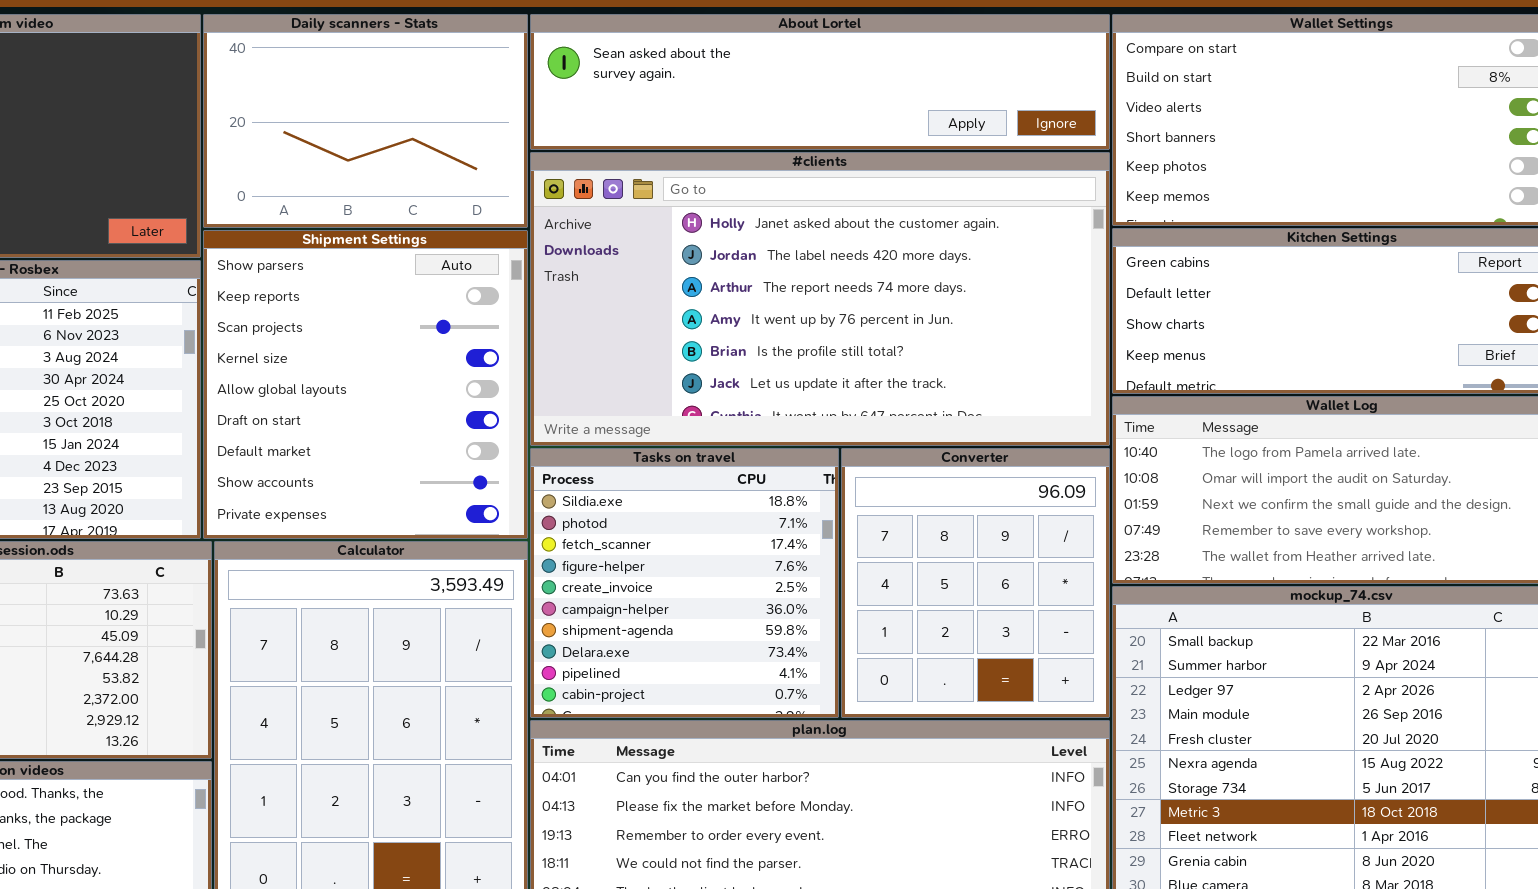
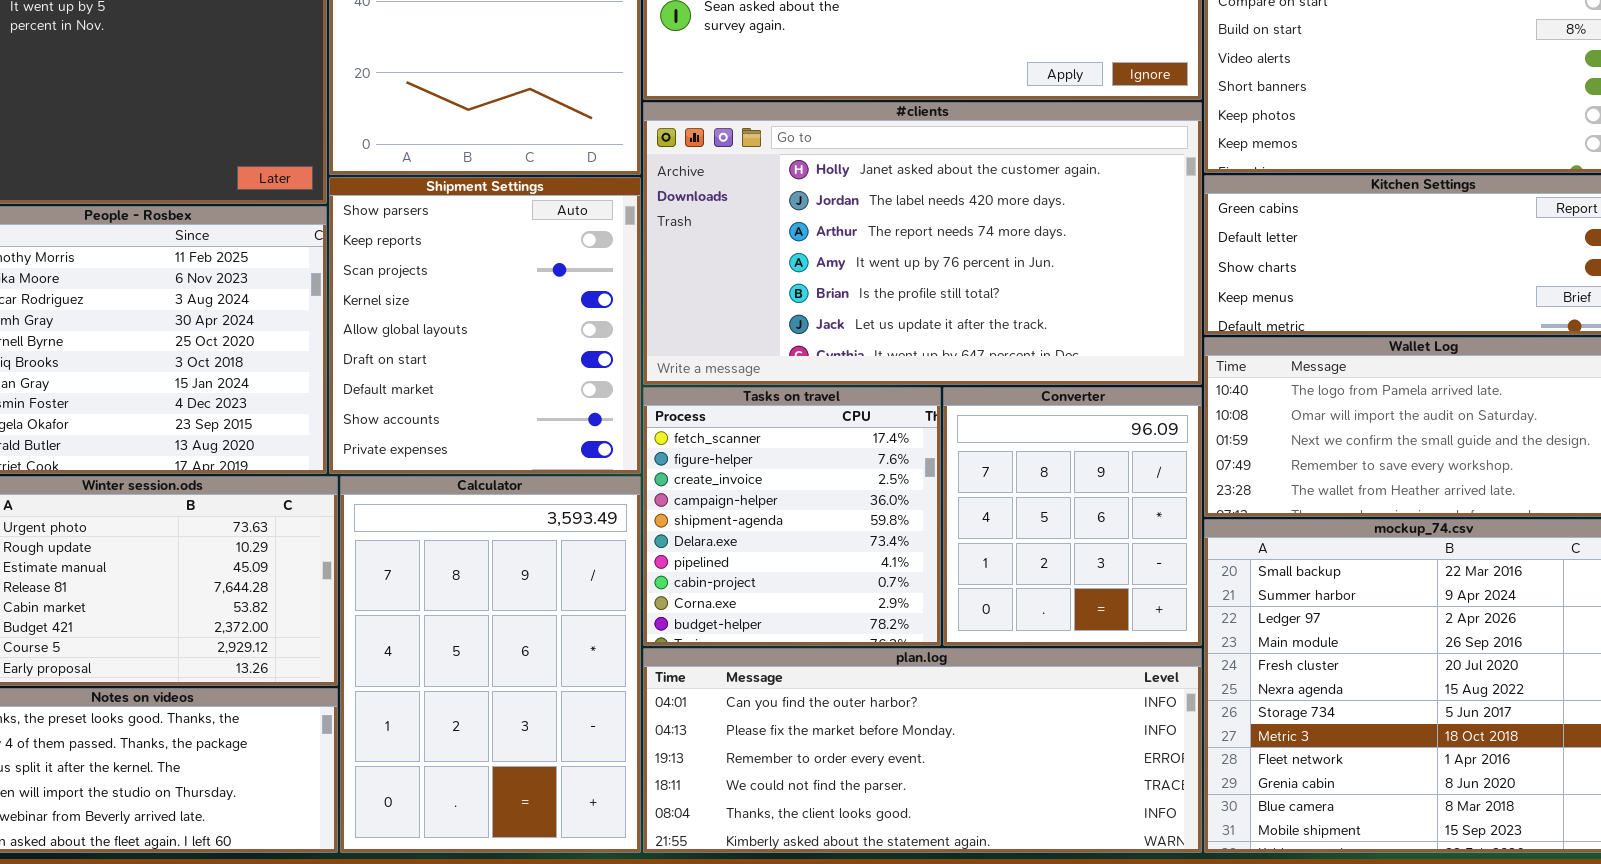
Tasks on travel: [530,448,839,718] -> [643,387,941,646], scrolled down 2 rows

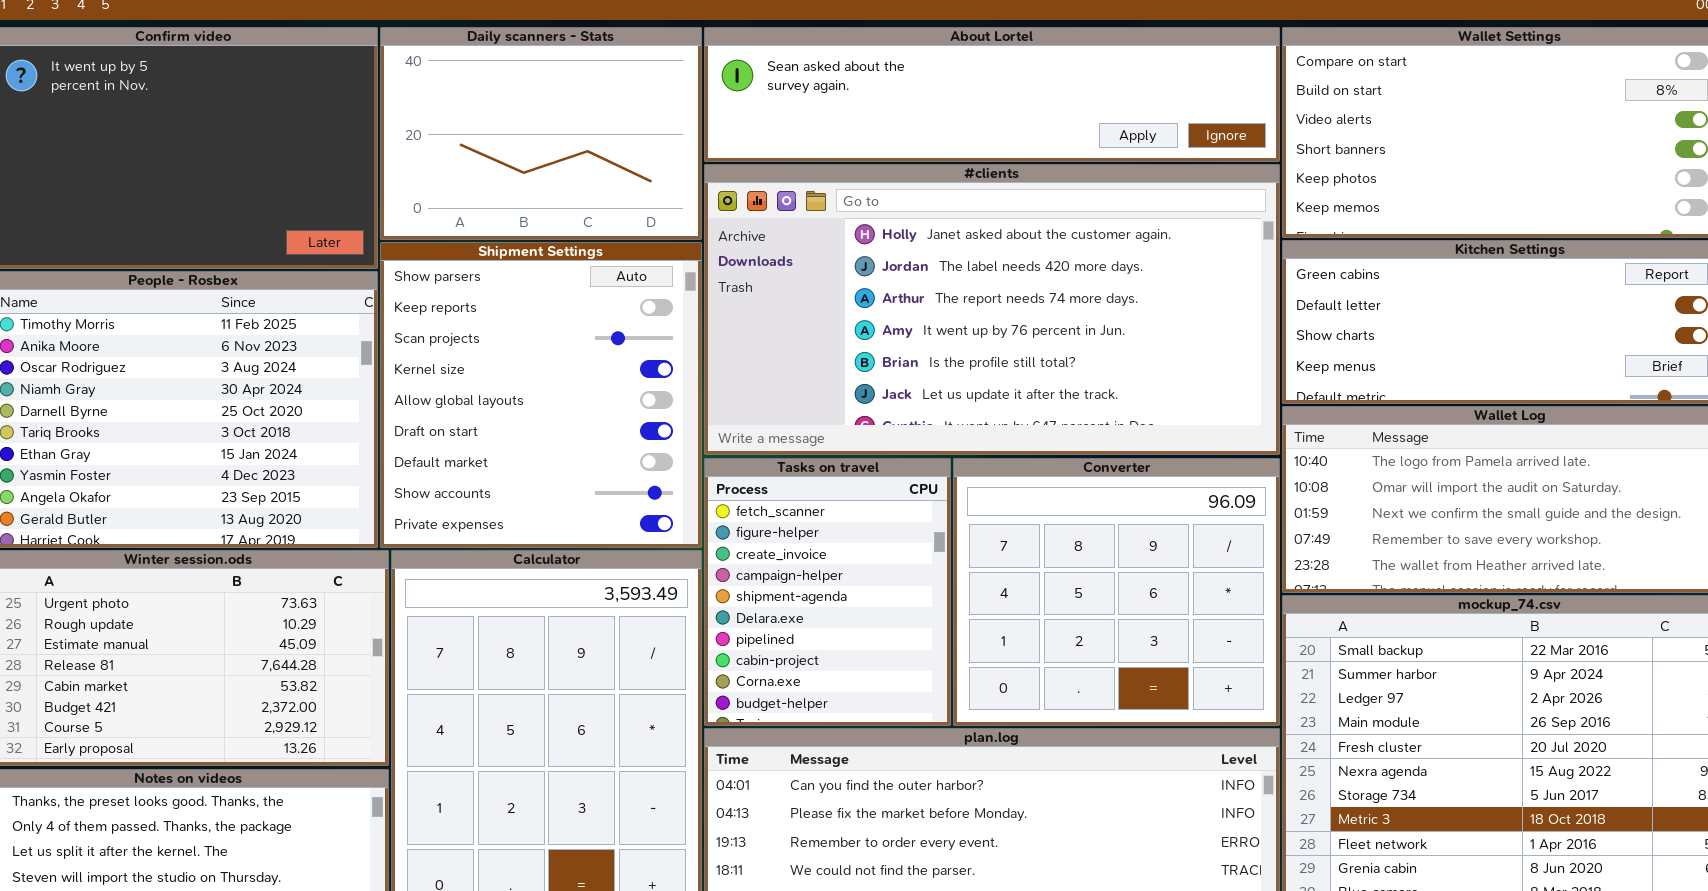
Tasks on travel: [643,387,941,646] -> [704,458,951,726], resized
Converter: [943,387,1202,646] -> [953,458,1280,726], resized

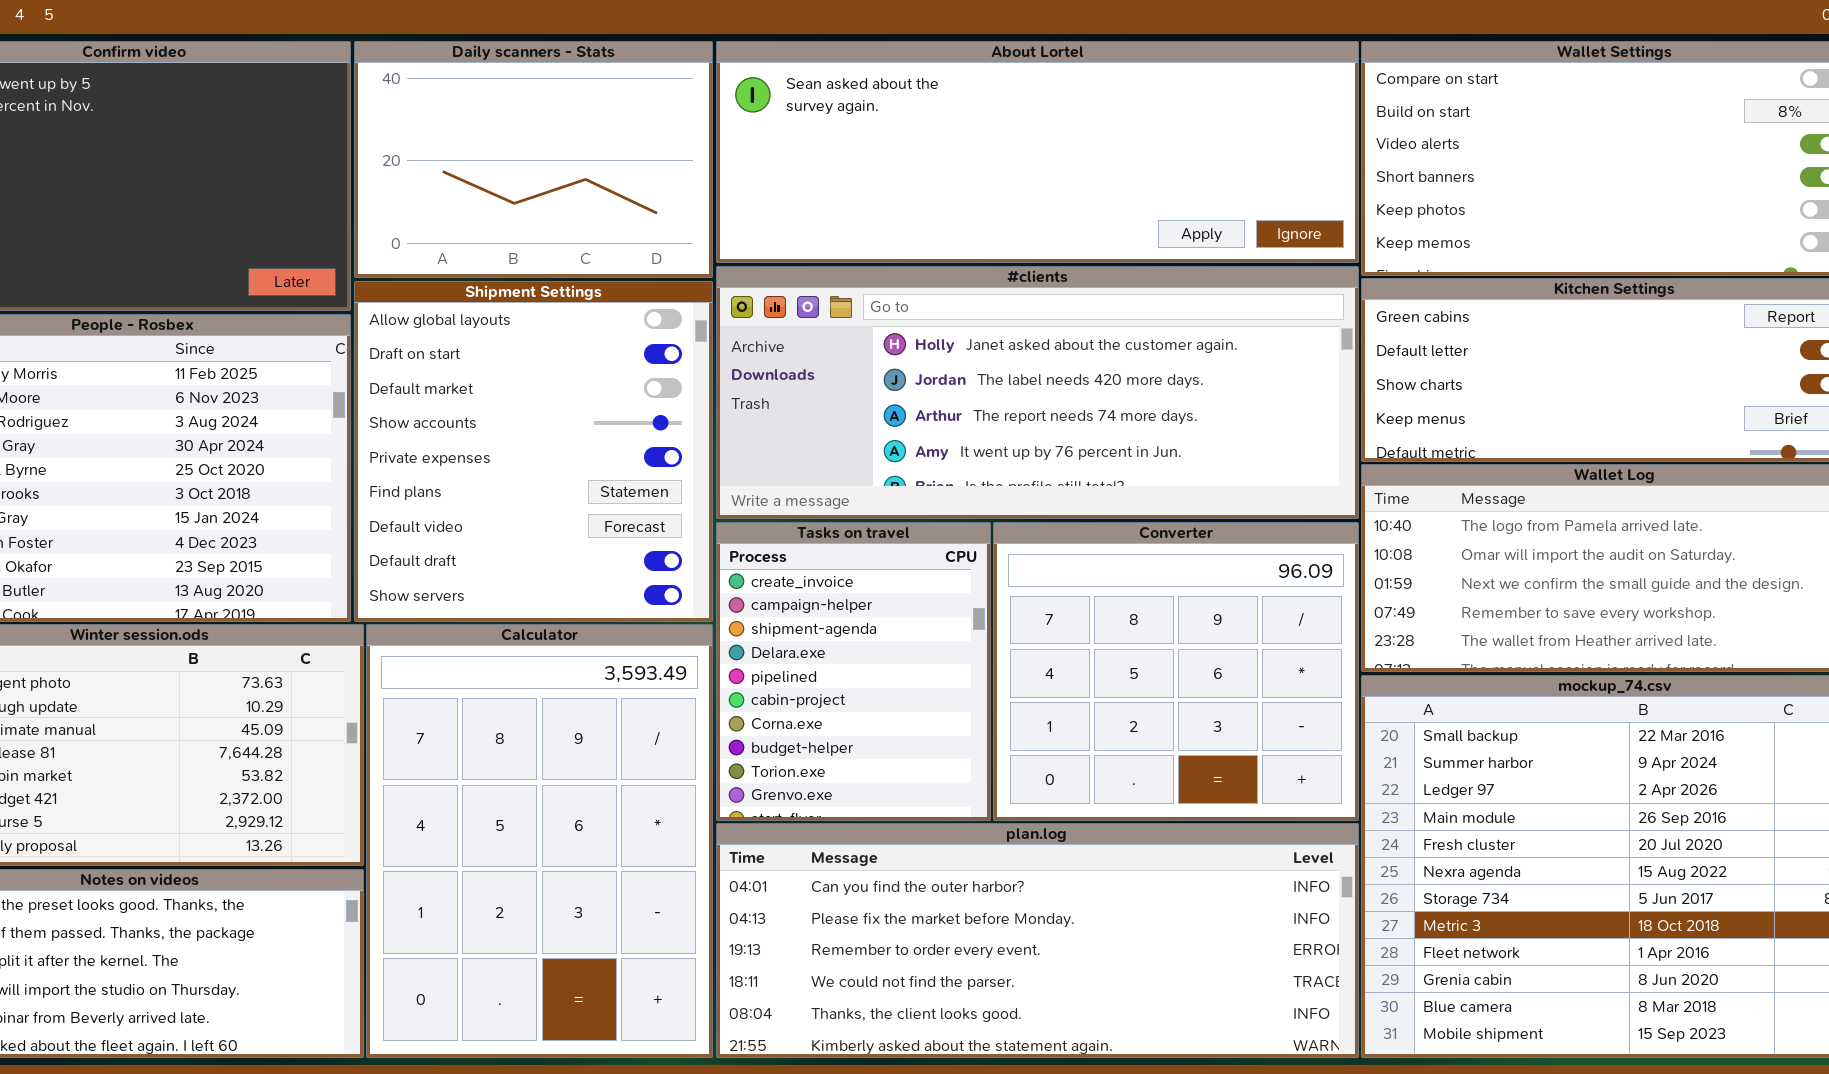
About Lortel: [704,27,1280,162] -> [716,41,1359,263], resized
#clients: [704,164,1280,455] -> [716,266,1359,519], resized
Shipment Settings: [380,242,702,548] -> [354,281,713,622], scrolled down 4 rows
Tasks on travel: [704,458,951,726] -> [716,522,991,821], scrolled down 2 rows

